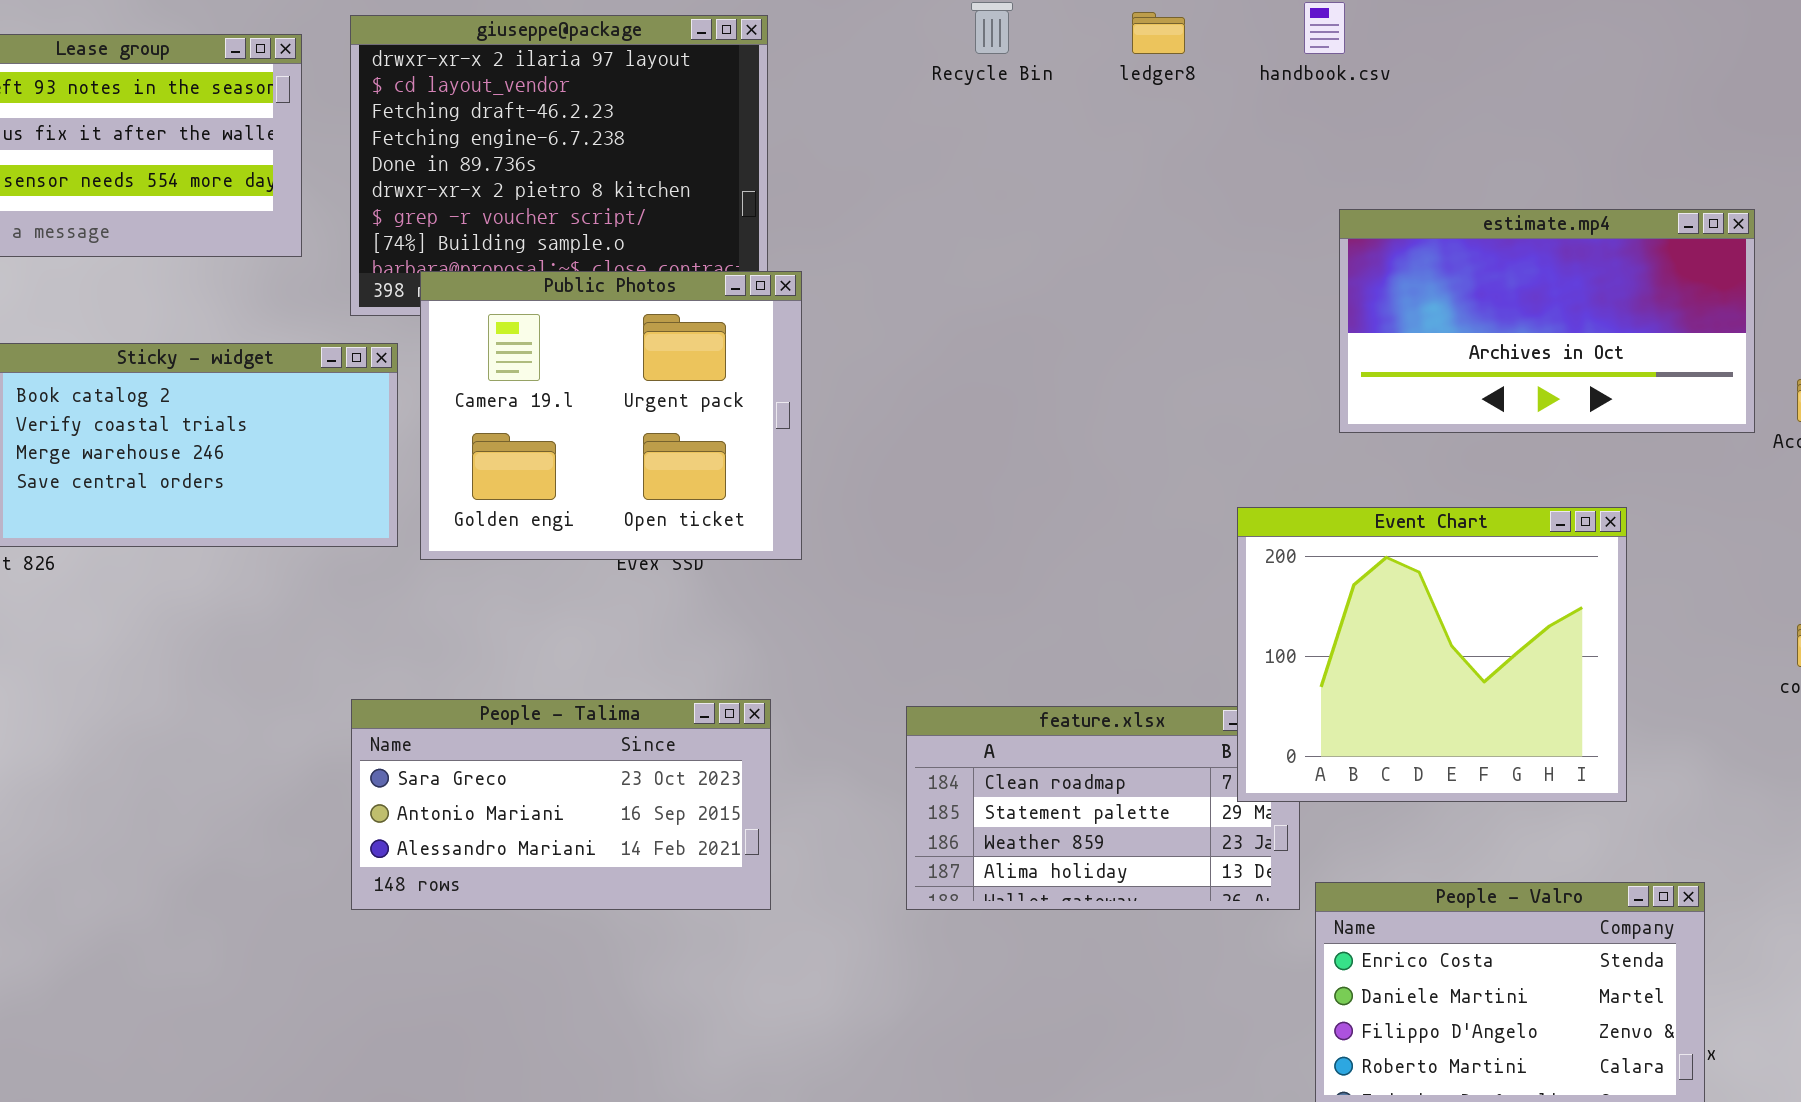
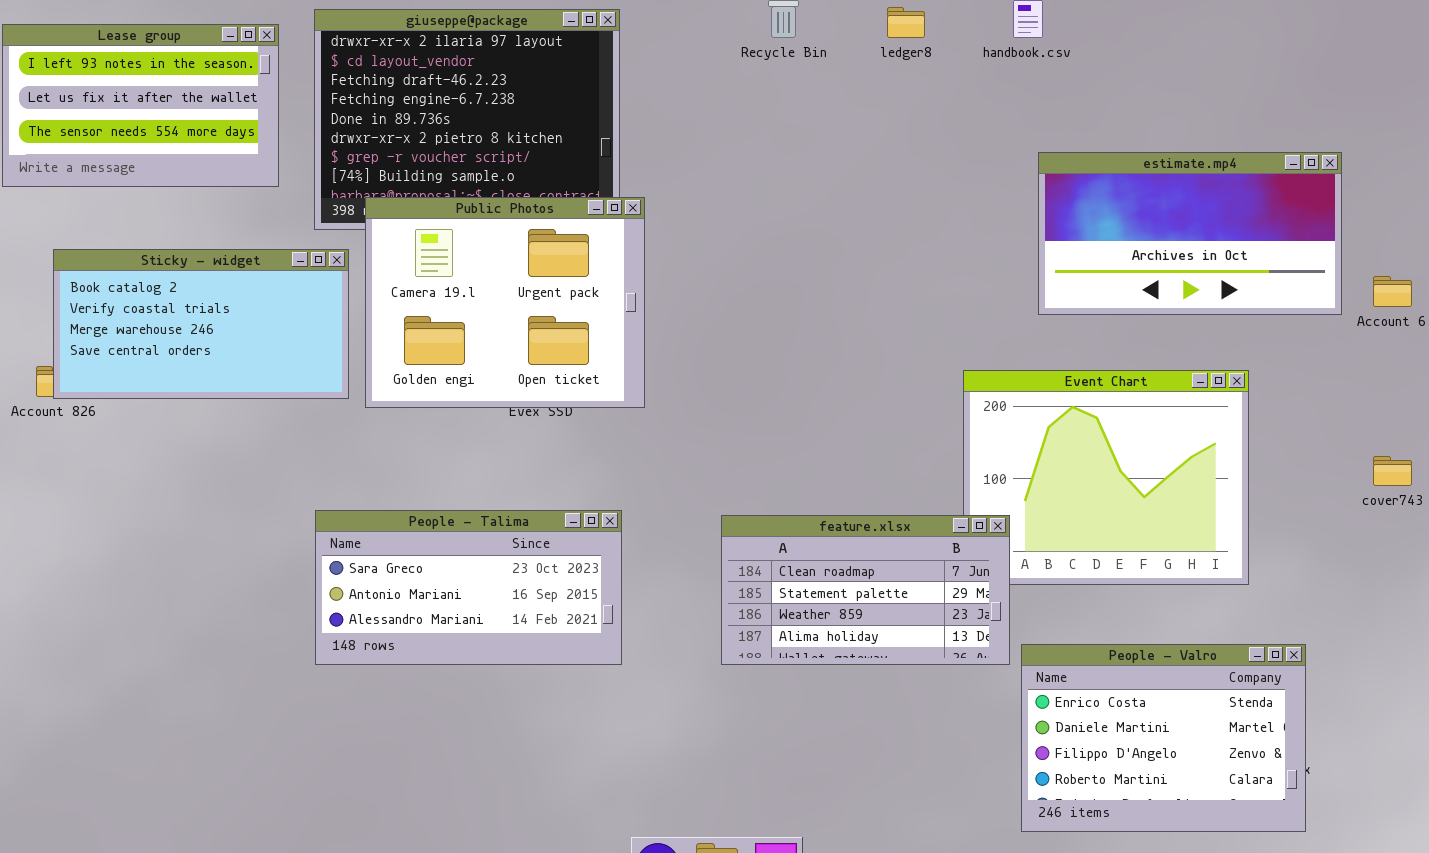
feature.xlsx: [906,706,1300,910] -> [721,515,1010,665], raised

